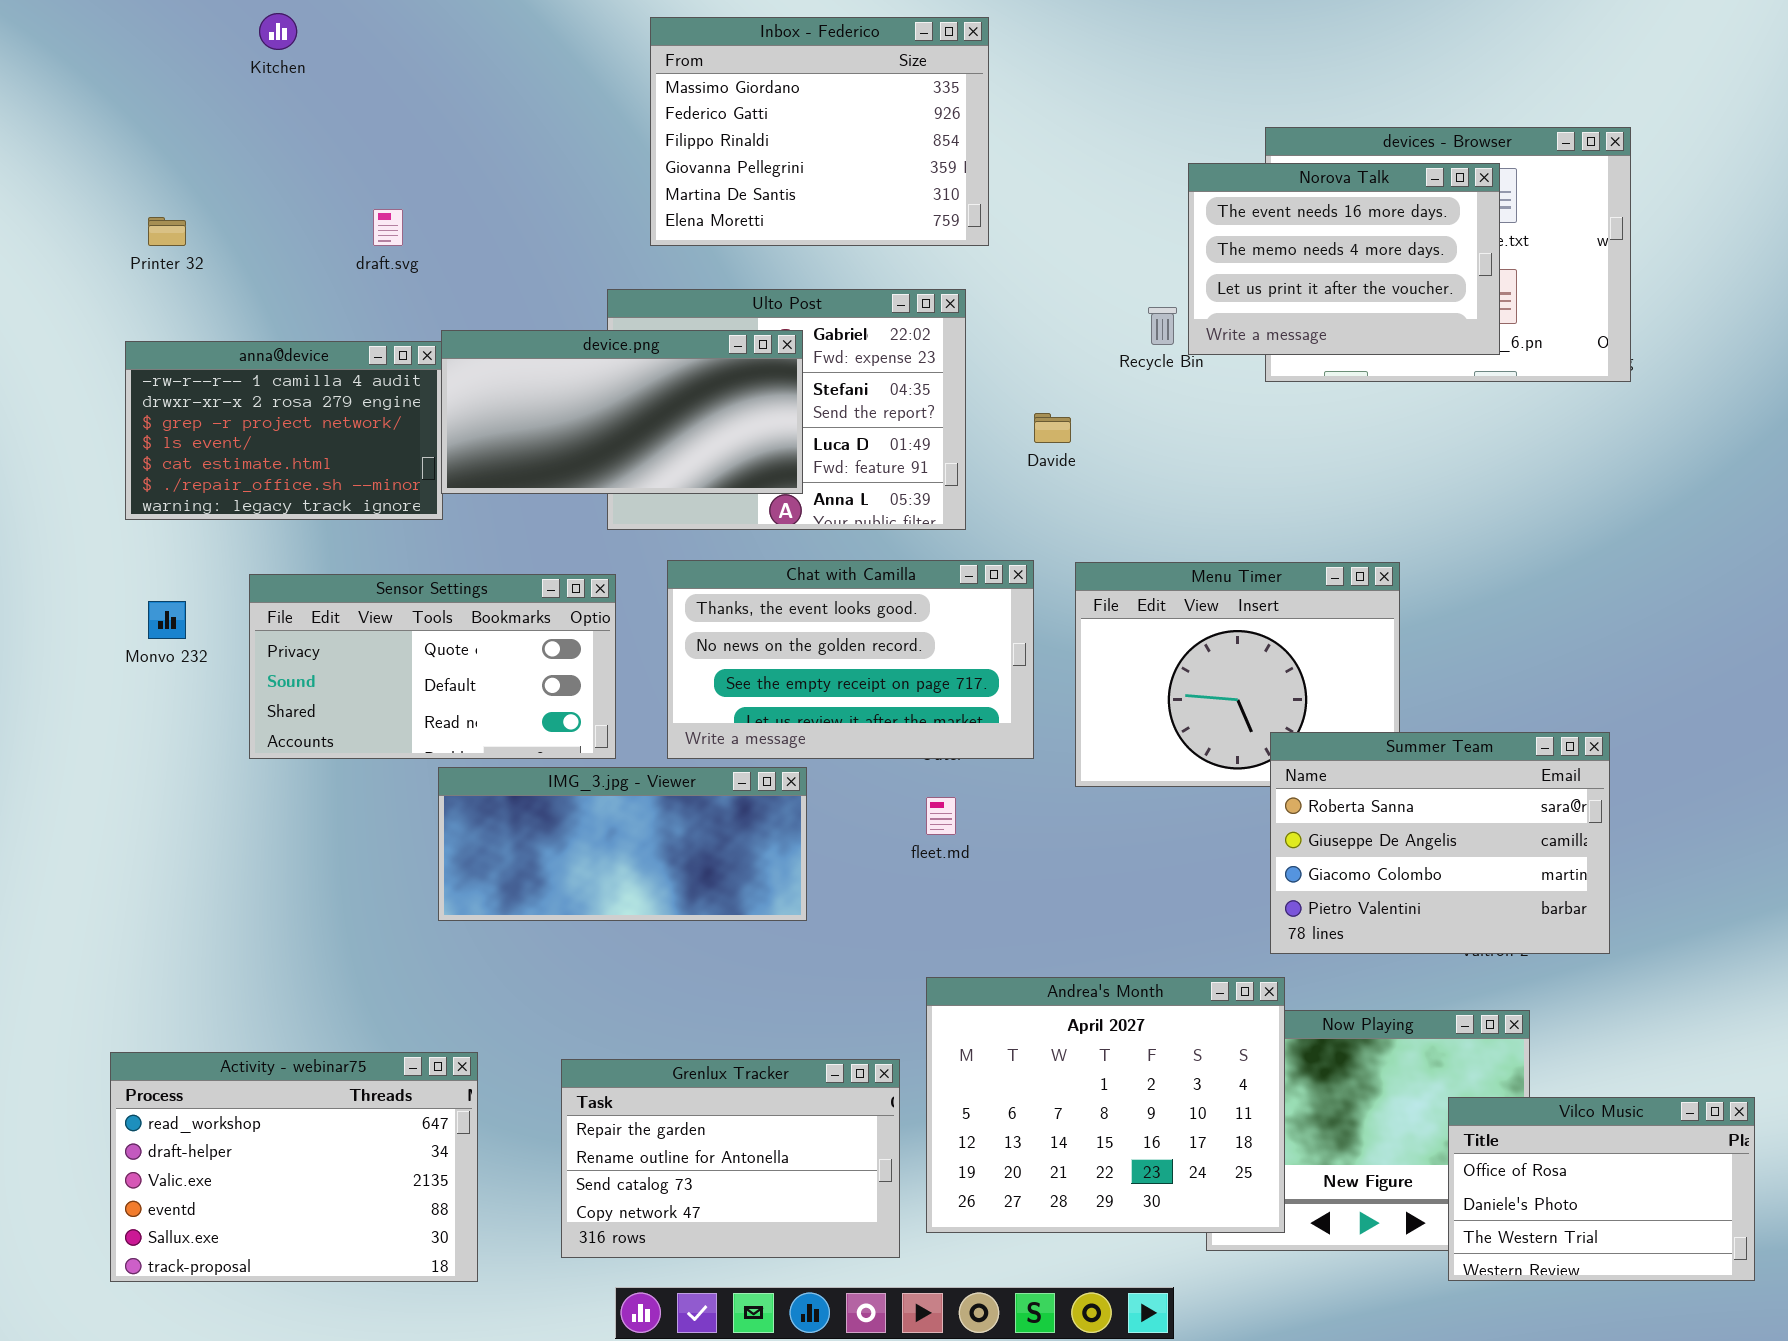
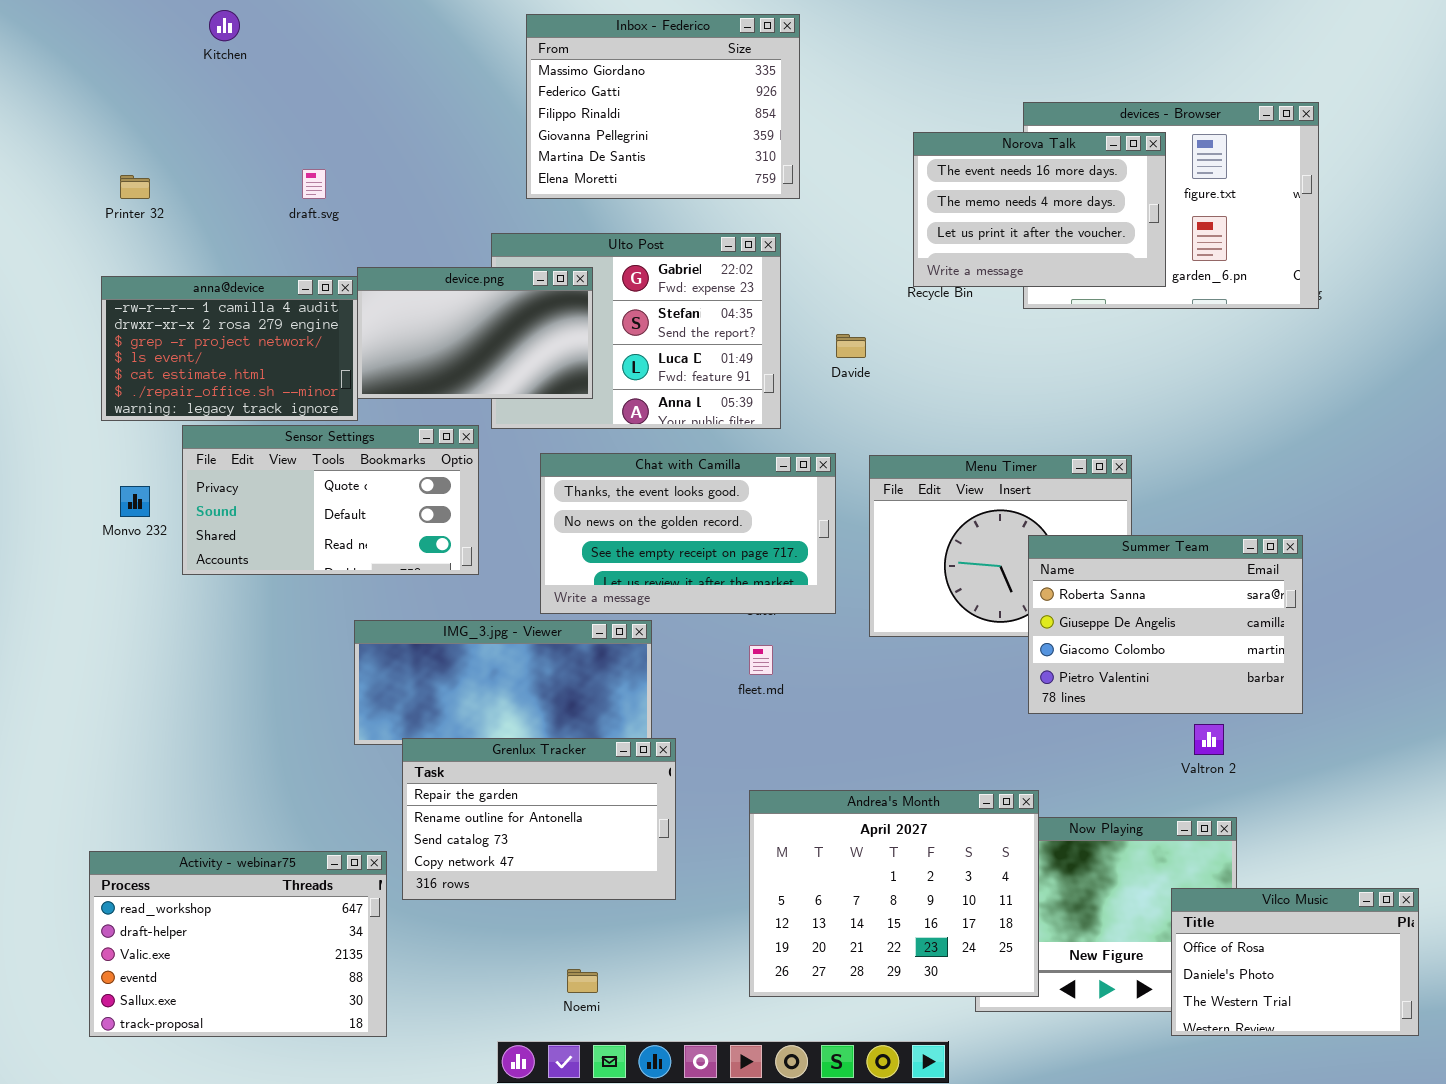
Norova Talk: [1188,163,1500,355] -> [913,132,1166,287], moved
device.png: [441,330,803,494] -> [357,267,593,399], resized
Sensor Settings: [249,574,616,759] -> [182,425,479,575], moved
Summer Team: [1270,732,1610,954] -> [1028,535,1303,714], moved
Grenlux Tracker: [561,1059,900,1258] -> [402,738,676,900], moved

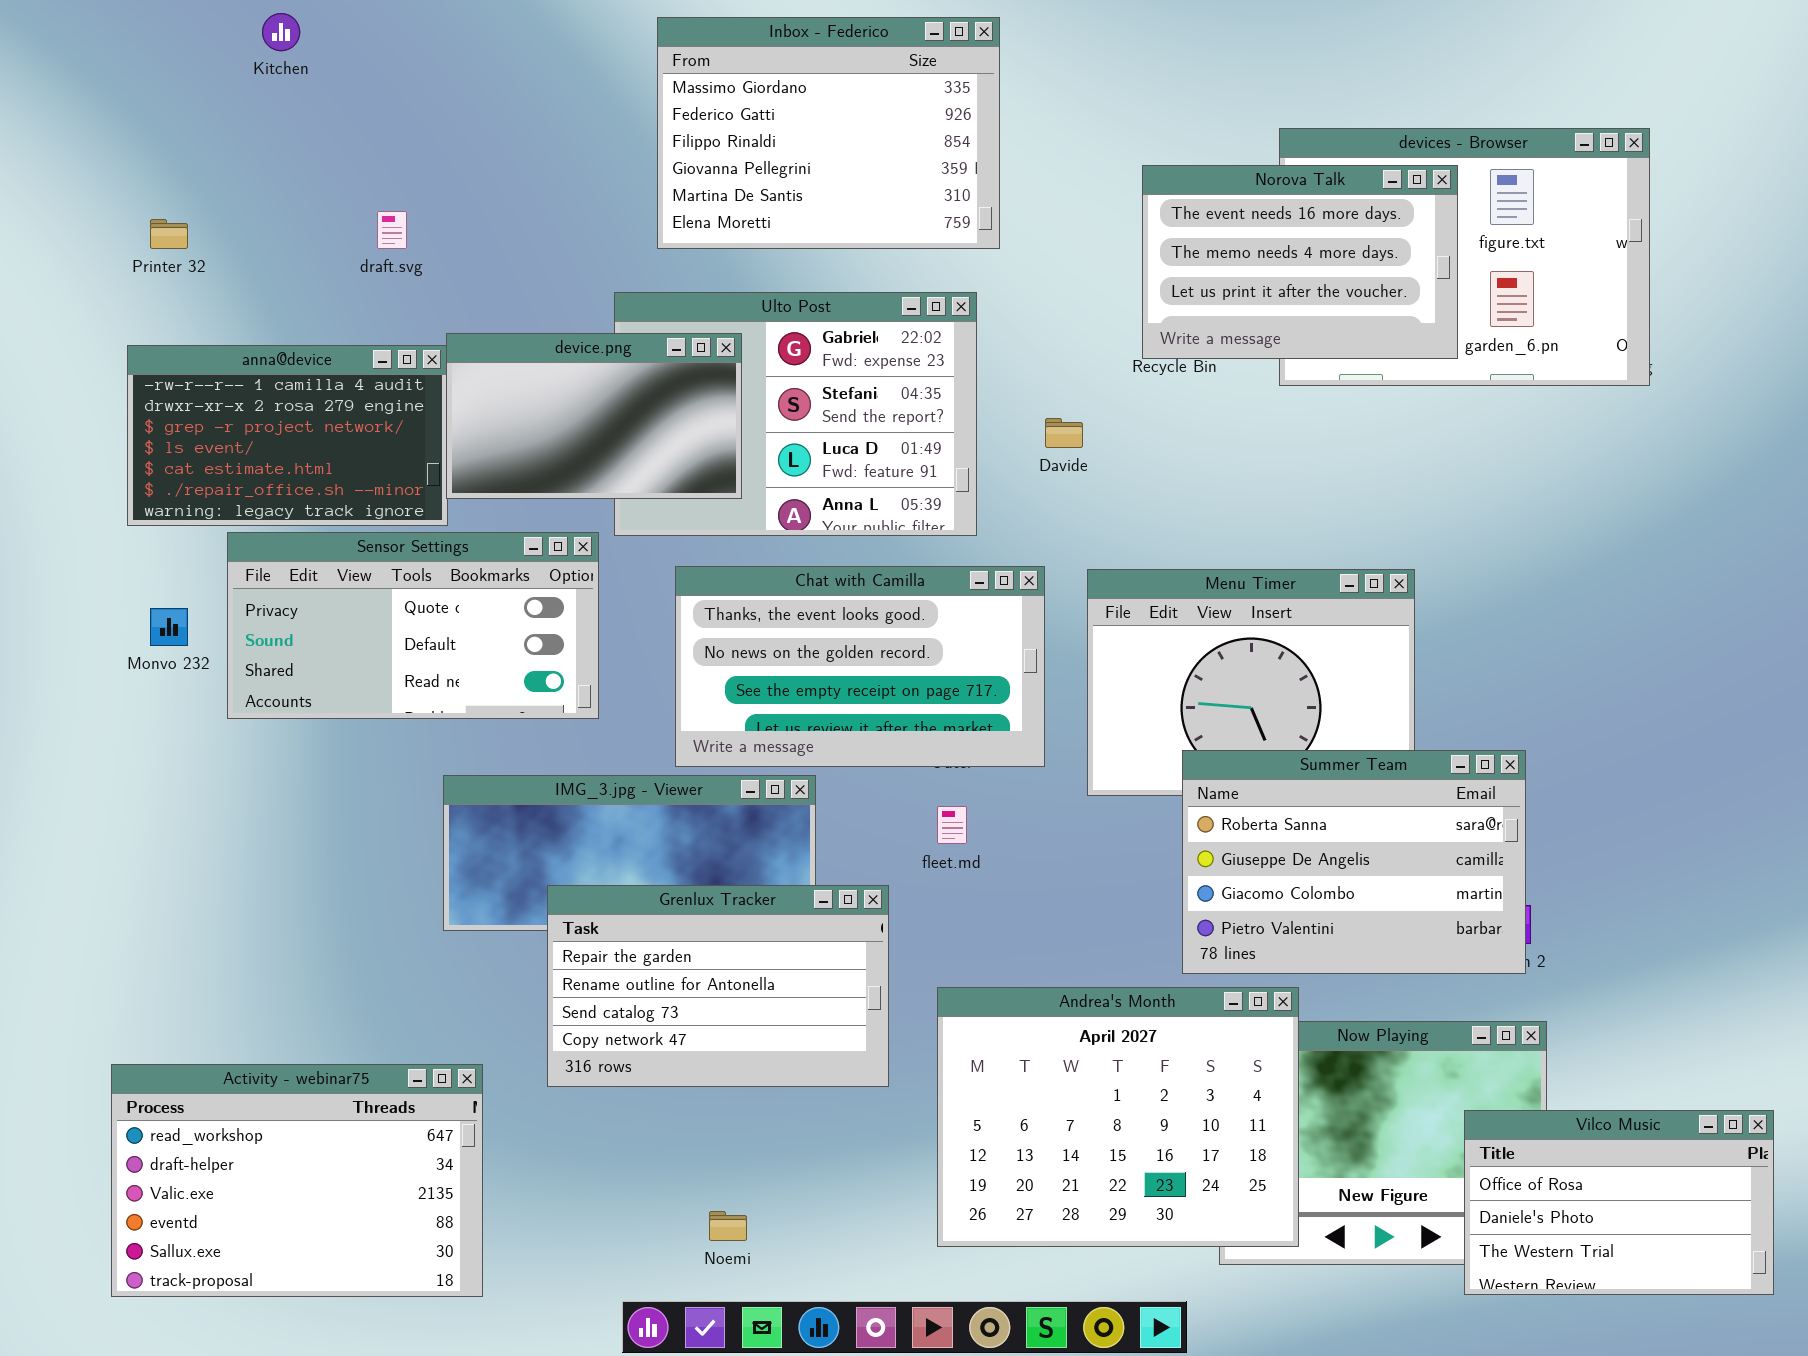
Summer Team: [1028,535,1303,714] -> [1182,750,1526,974], moved
Grenlux Tracker: [402,738,676,900] -> [547,885,889,1087], moved

